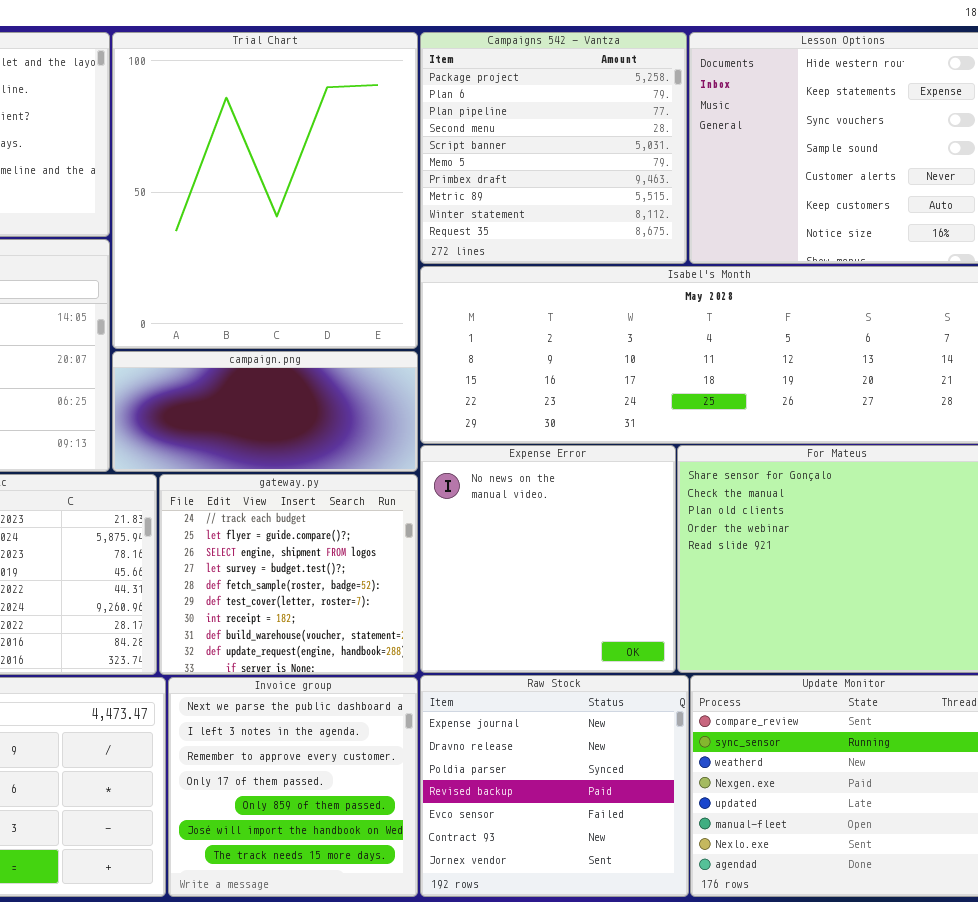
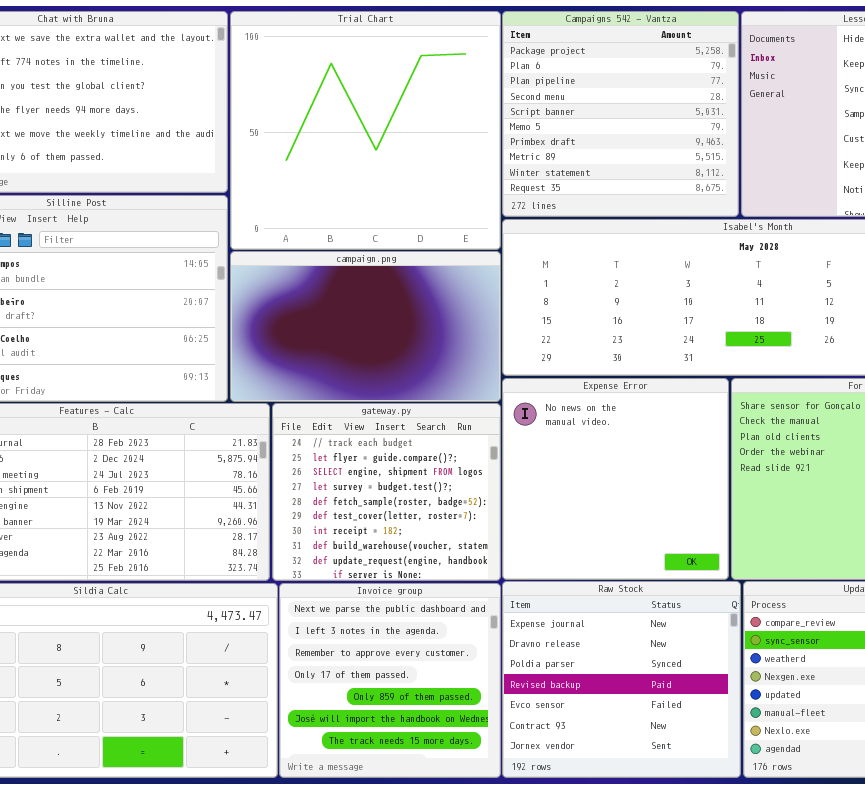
Trial Chart: [112,32,418,349] -> [230,11,501,250], resized
campaign.png: [112,351,418,472] -> [230,251,501,402], resized

